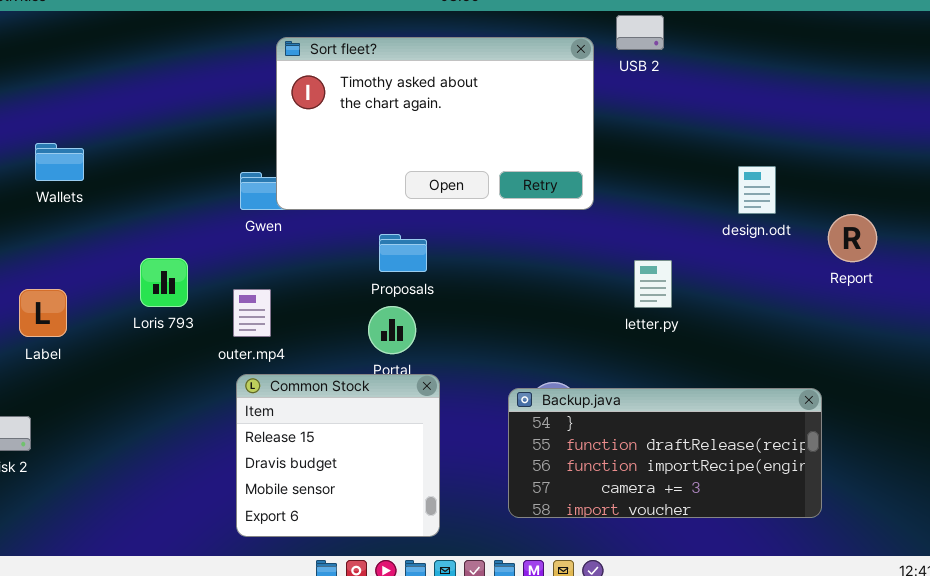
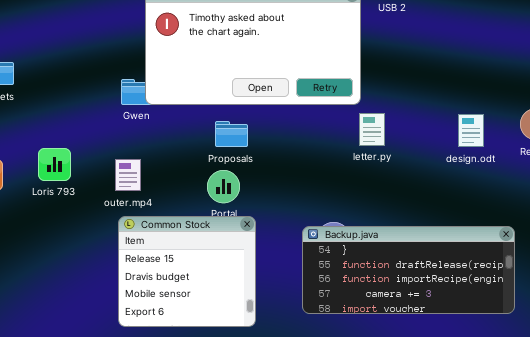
design.odt: [738,166,776,214] -> [458,114,484,147], moved
Loris 793: [140,258,188,307] -> [38,148,71,181], moved
letter.py: [634,260,672,308] -> [359,113,385,146], moved

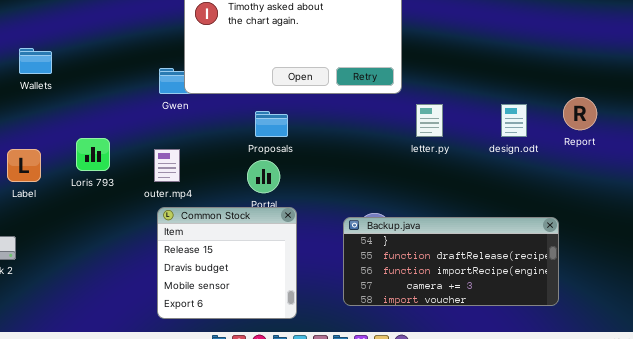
letter.py: [359,113,385,146] -> [416,104,443,137], moved

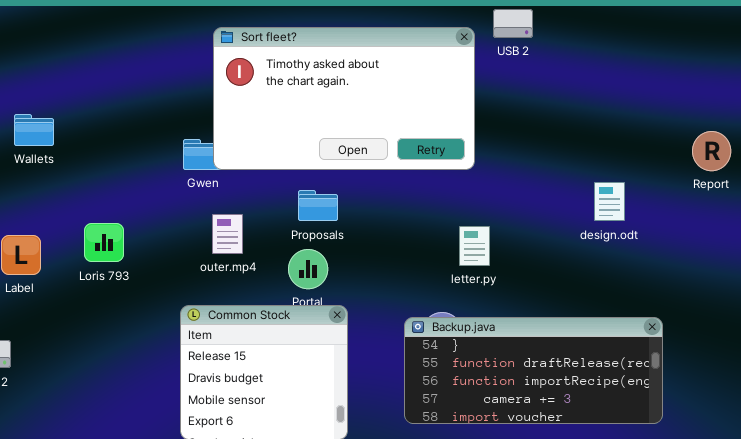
Report: [563,97,597,130] -> [692,131,731,171], moved
letter.py: [416,104,443,137] -> [459,226,490,266], moved
outer.mp4: [154,149,180,182] -> [212,214,243,254], moved

